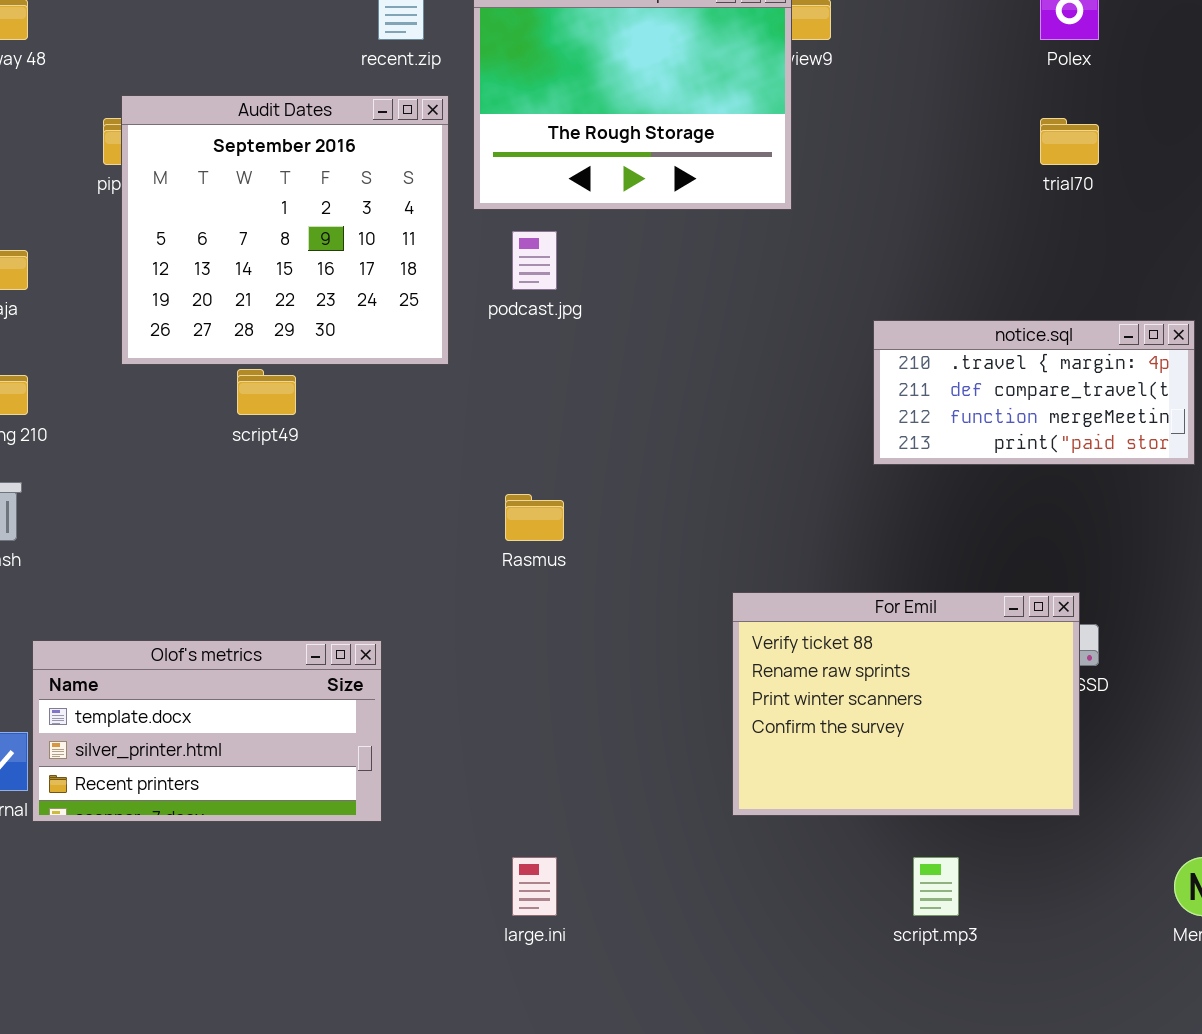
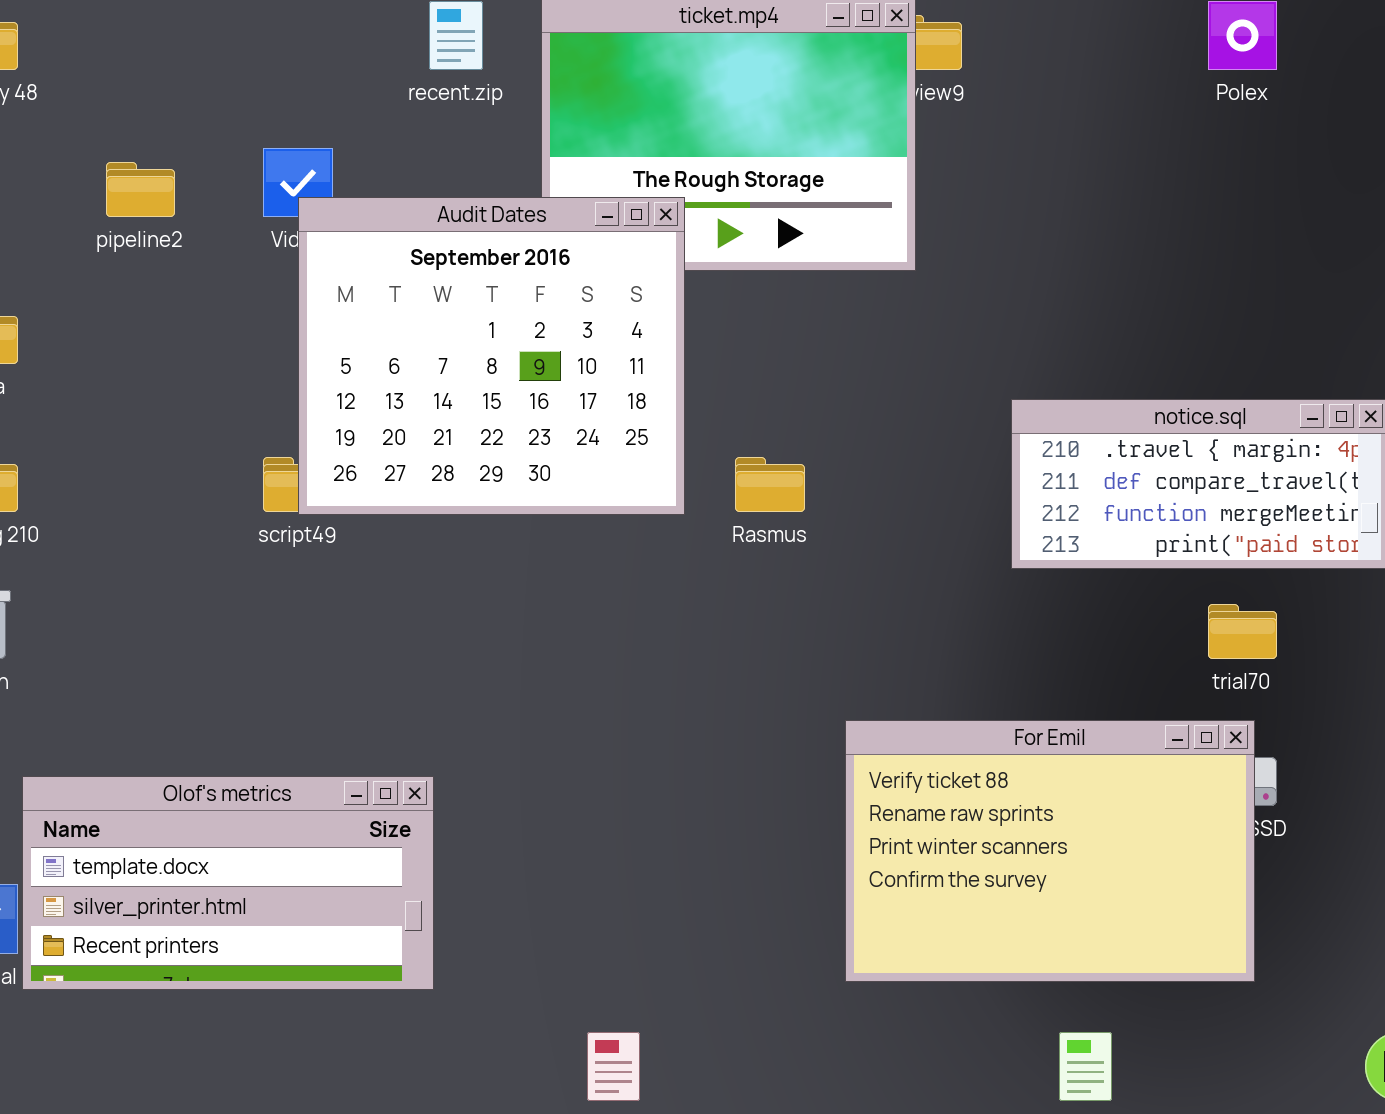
Audit Dates: [121,95,449,365] -> [298,197,685,515], moved
trial70: [1040,118,1099,165] -> [1208,604,1277,659], moved
Rasmus: [505,494,564,541] -> [735,457,805,512], moved

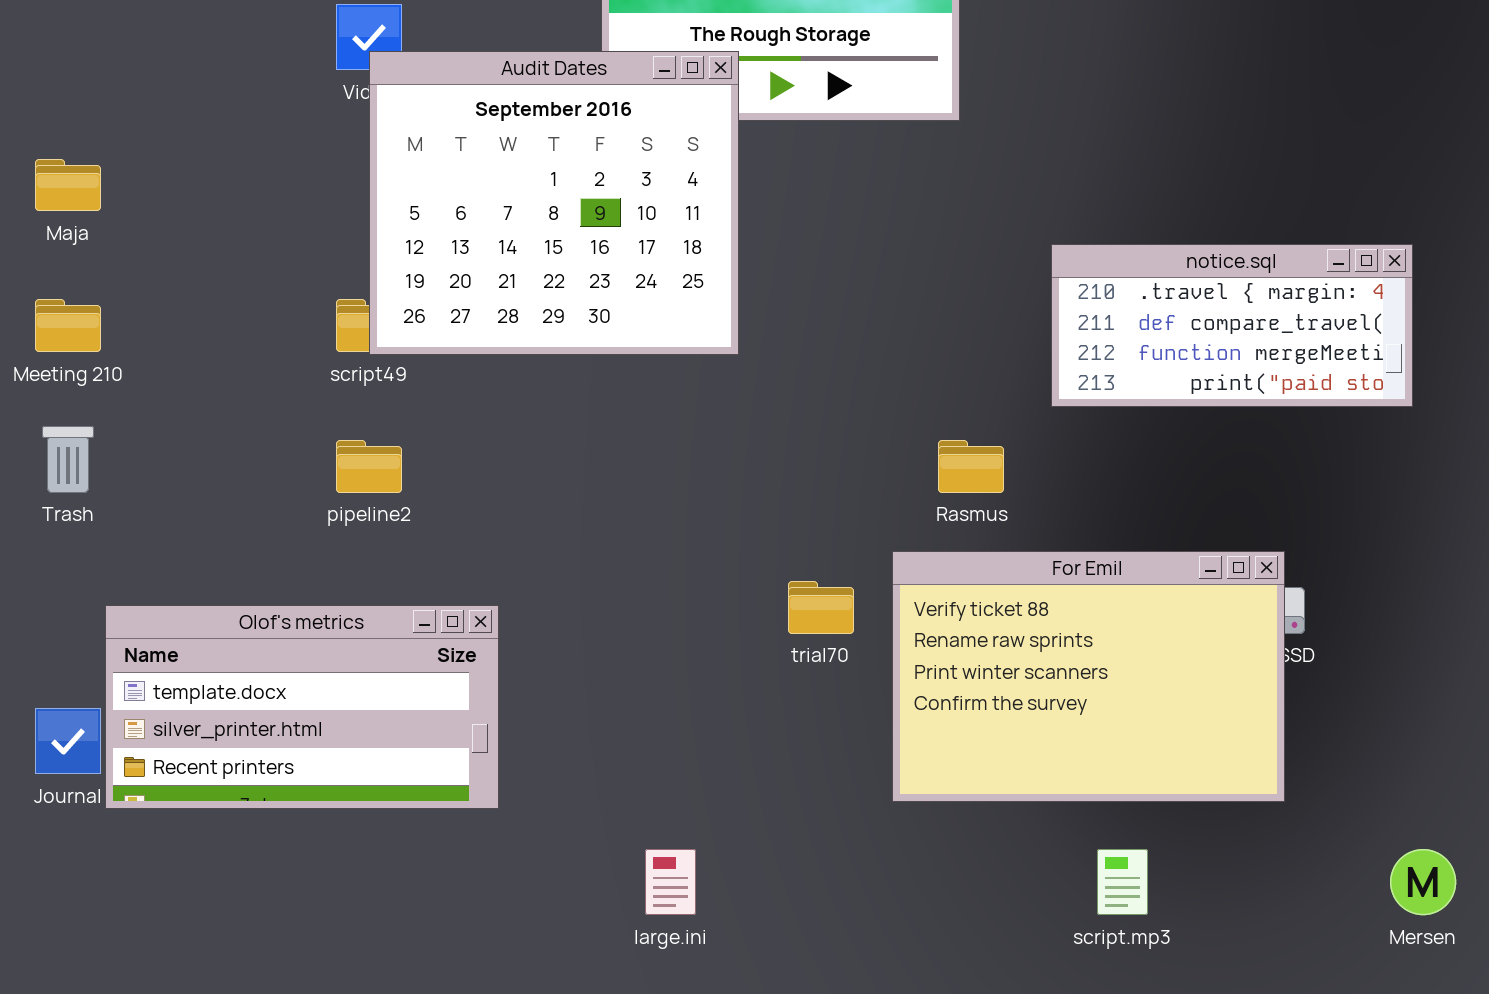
pipeline2: [106,162,175,217] -> [336,440,402,493], moved
Rasmus: [735,457,805,512] -> [938,440,1004,493], moved
trial70: [1208,604,1277,659] -> [788,581,854,634], moved

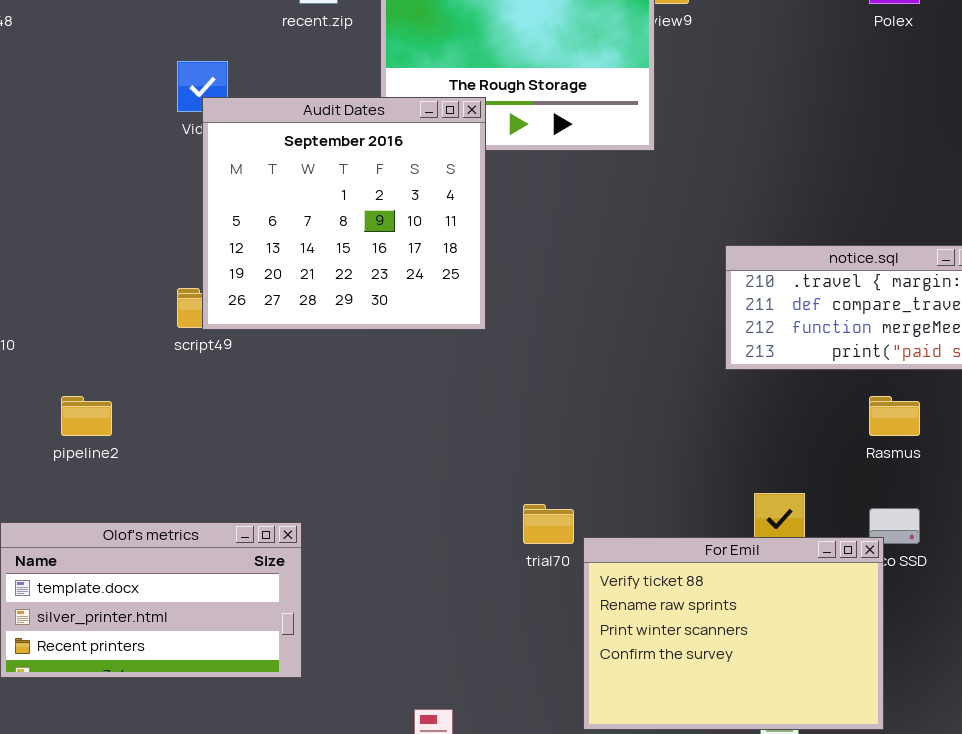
pipeline2: [336,440,402,493] -> [61,396,112,436], moved
Rasmus: [938,440,1004,493] -> [869,396,920,436], moved
For Emil: [892,551,1285,802] -> [583,537,884,730], moved

